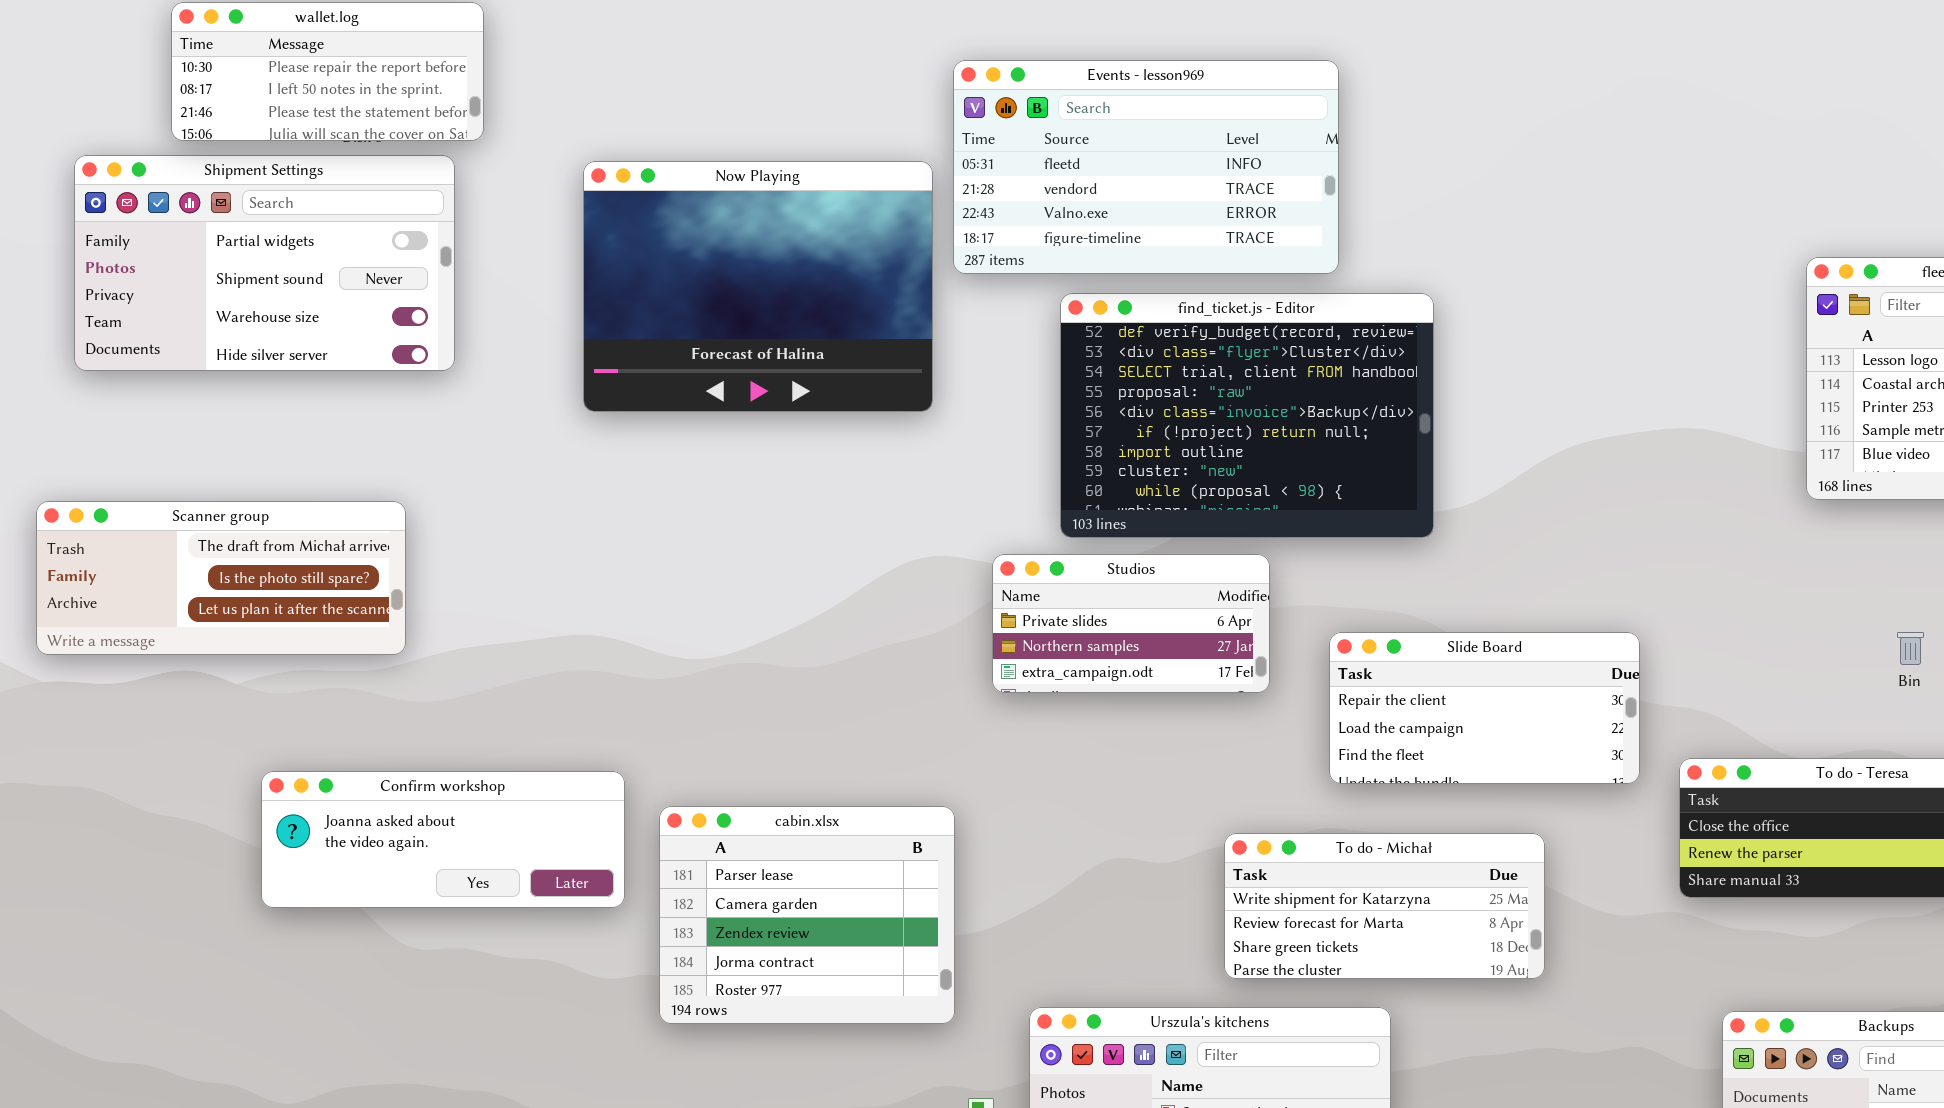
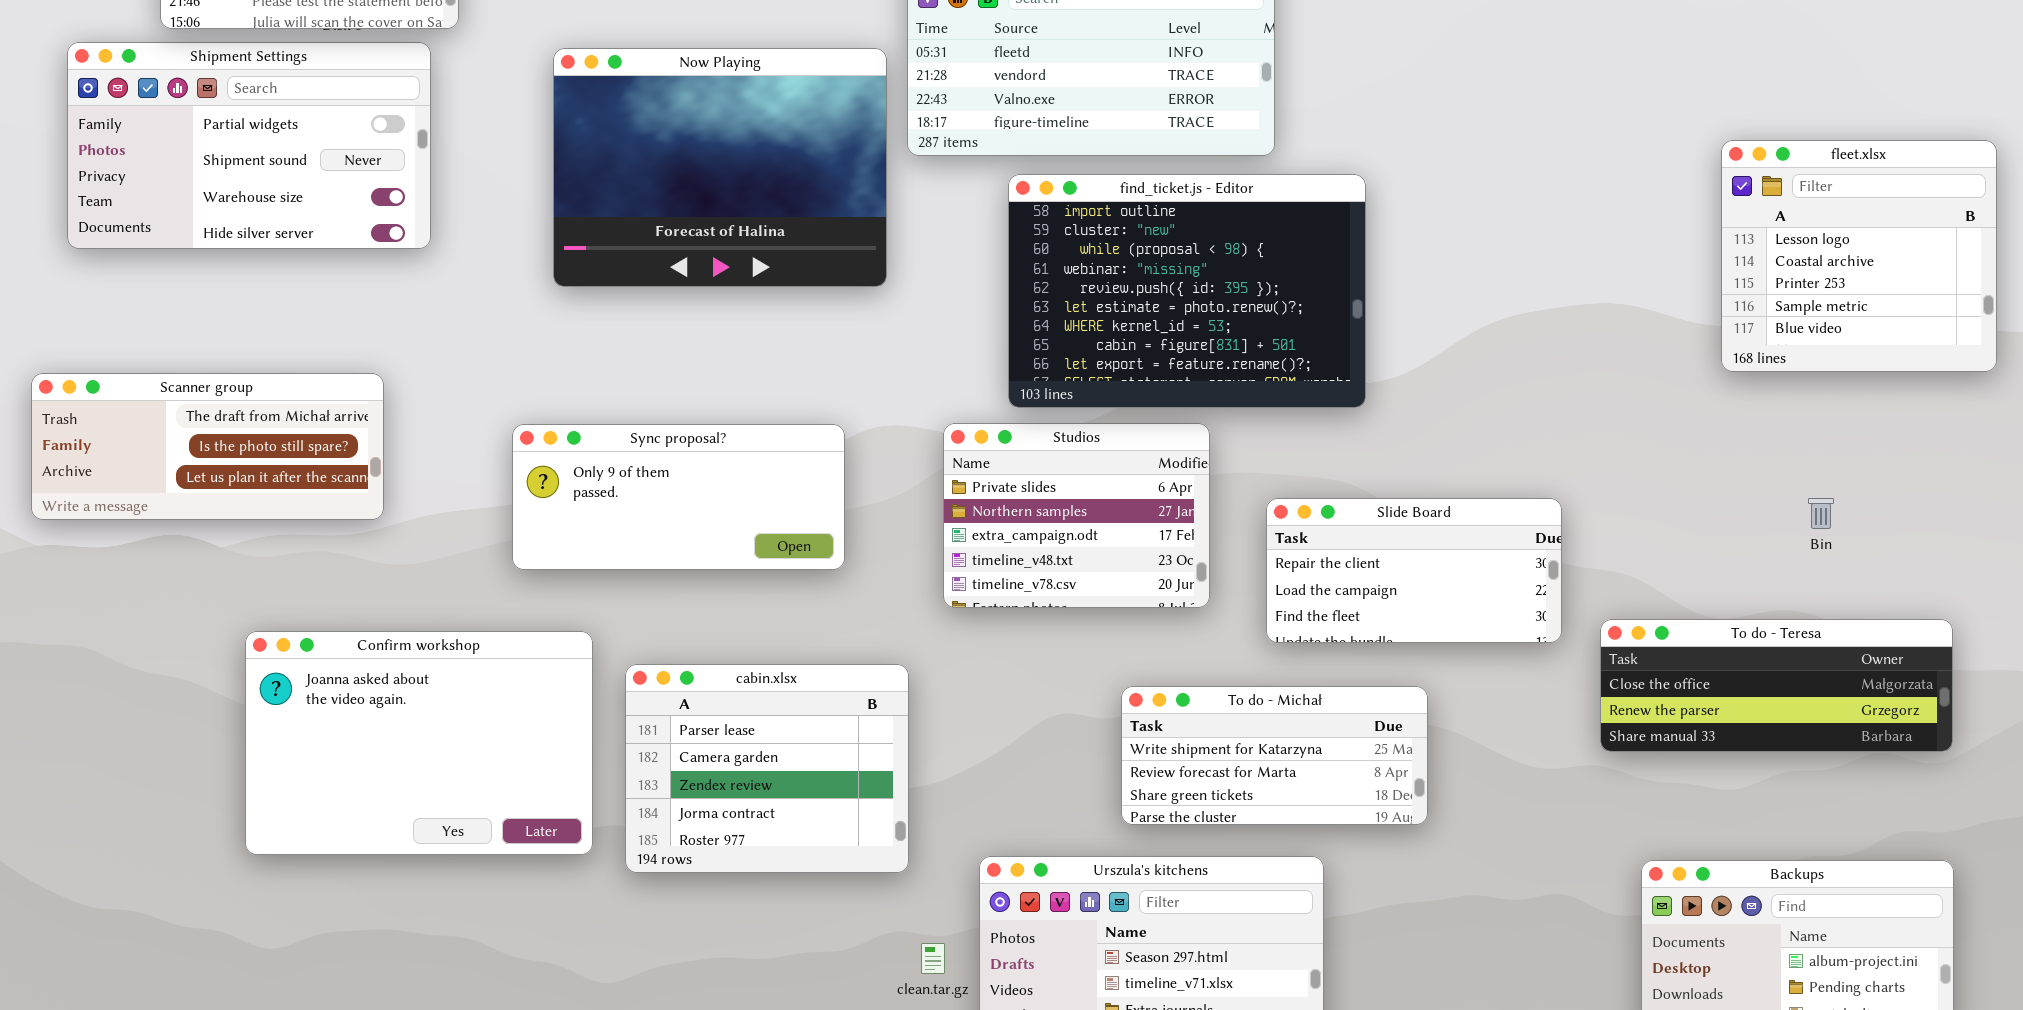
find_ticket.js - Editor: [1060,293,1434,538] -> [1008,174,1366,408], scrolled down 6 rows
Studios: [992,554,1270,693] -> [943,423,1210,608], resized
Sync proposal?: none -> [512,424,845,570], opened
Confirm workshop: [261,771,625,908] -> [245,631,593,855], resized
To do - Michał: [1224,833,1545,979] -> [1121,686,1428,825], moved

